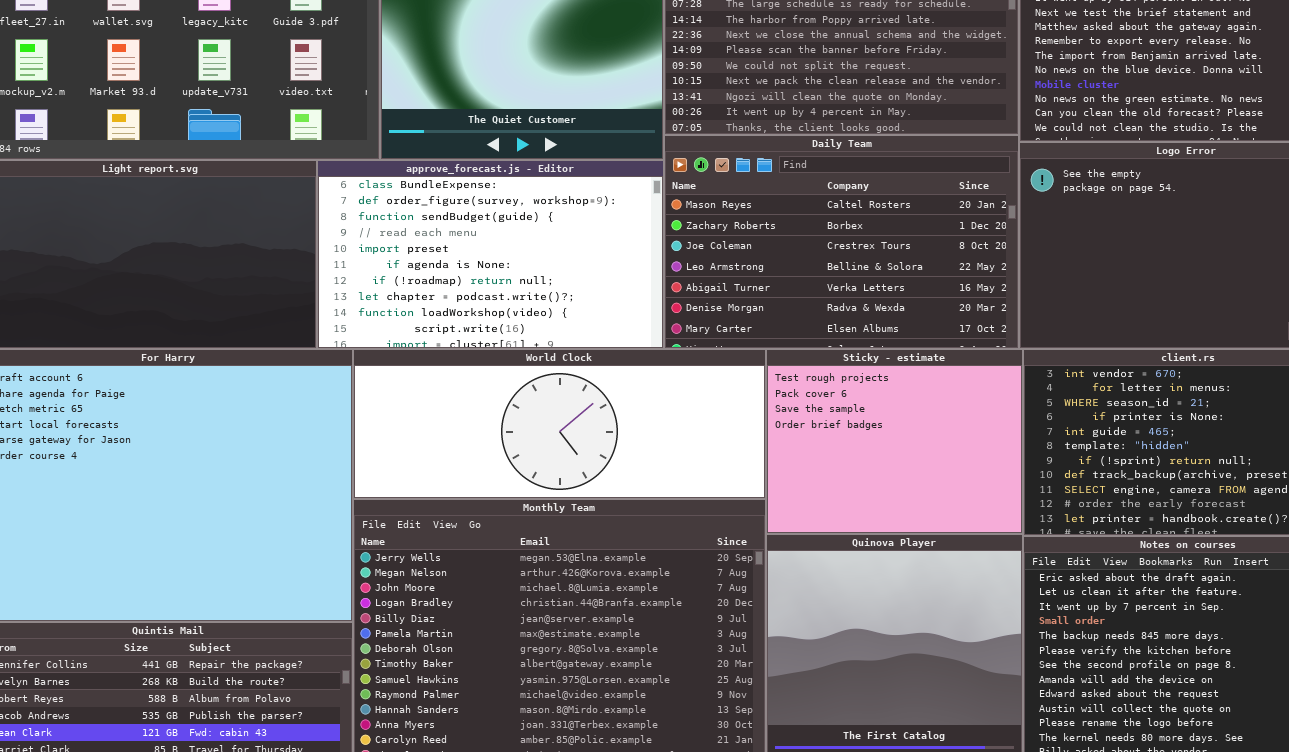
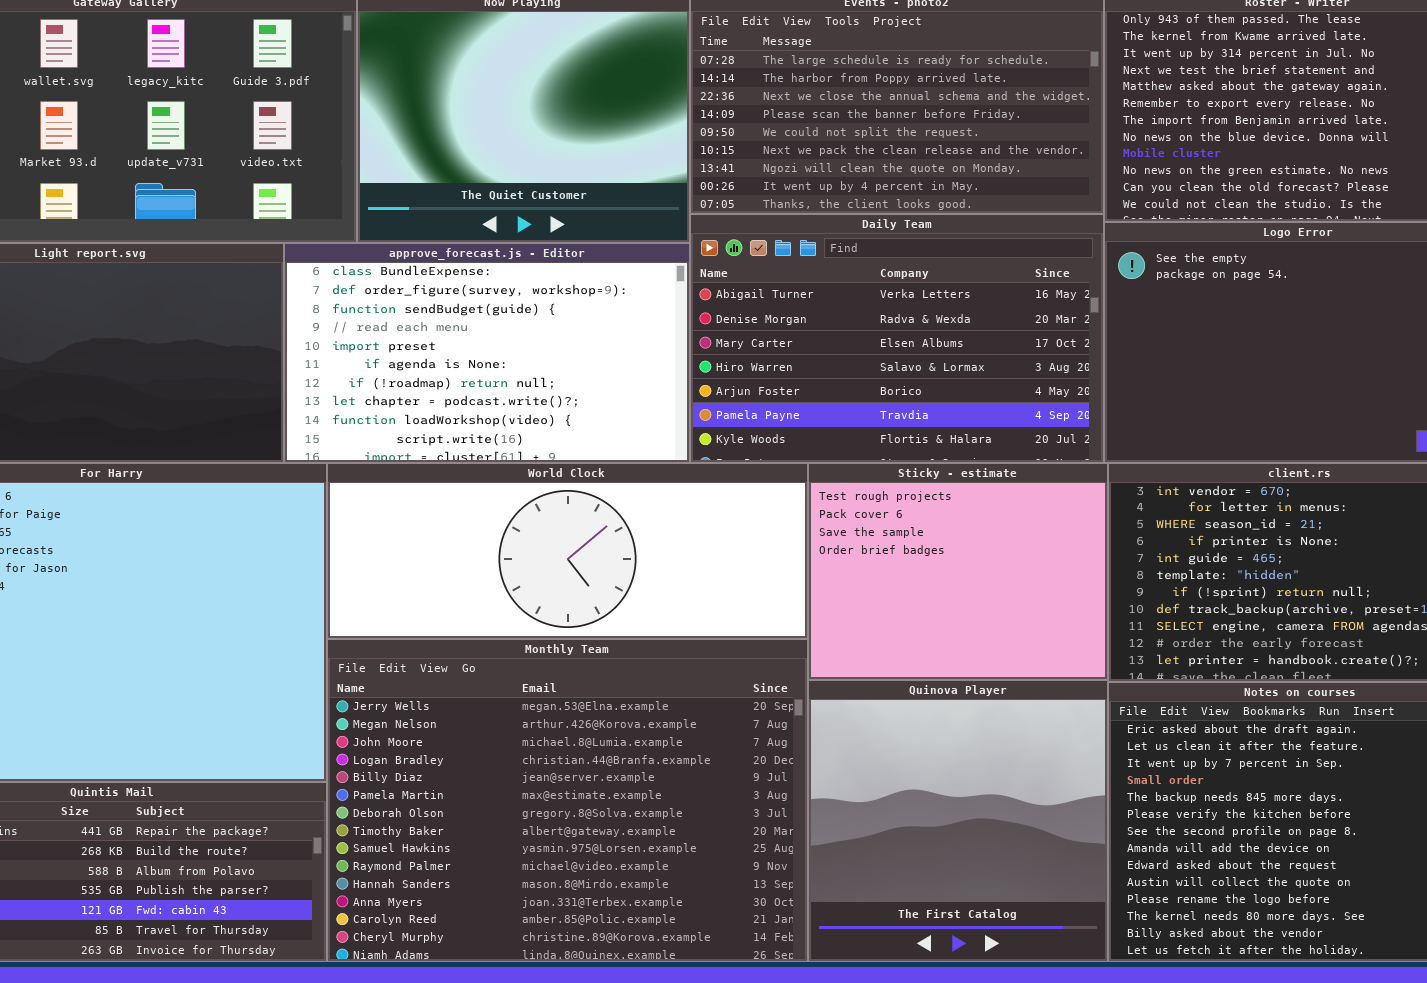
Daily Team: [664,135,1019,349] -> [690,214,1104,463], scrolled down 4 rows

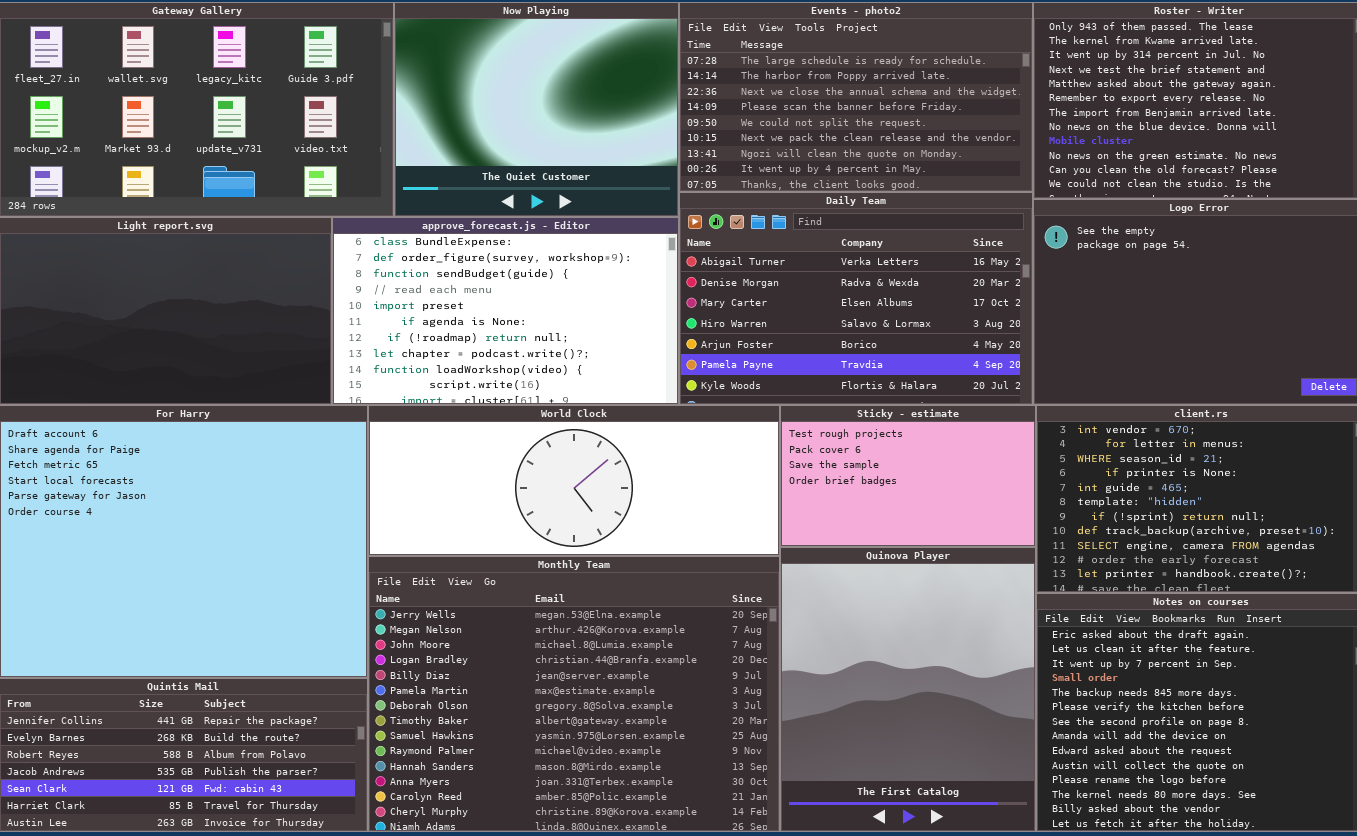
Sticky - estimate: [808,463,1108,680] -> [780,405,1036,547], resized
Quinova Player: [808,680,1108,962] -> [780,547,1036,832], resized

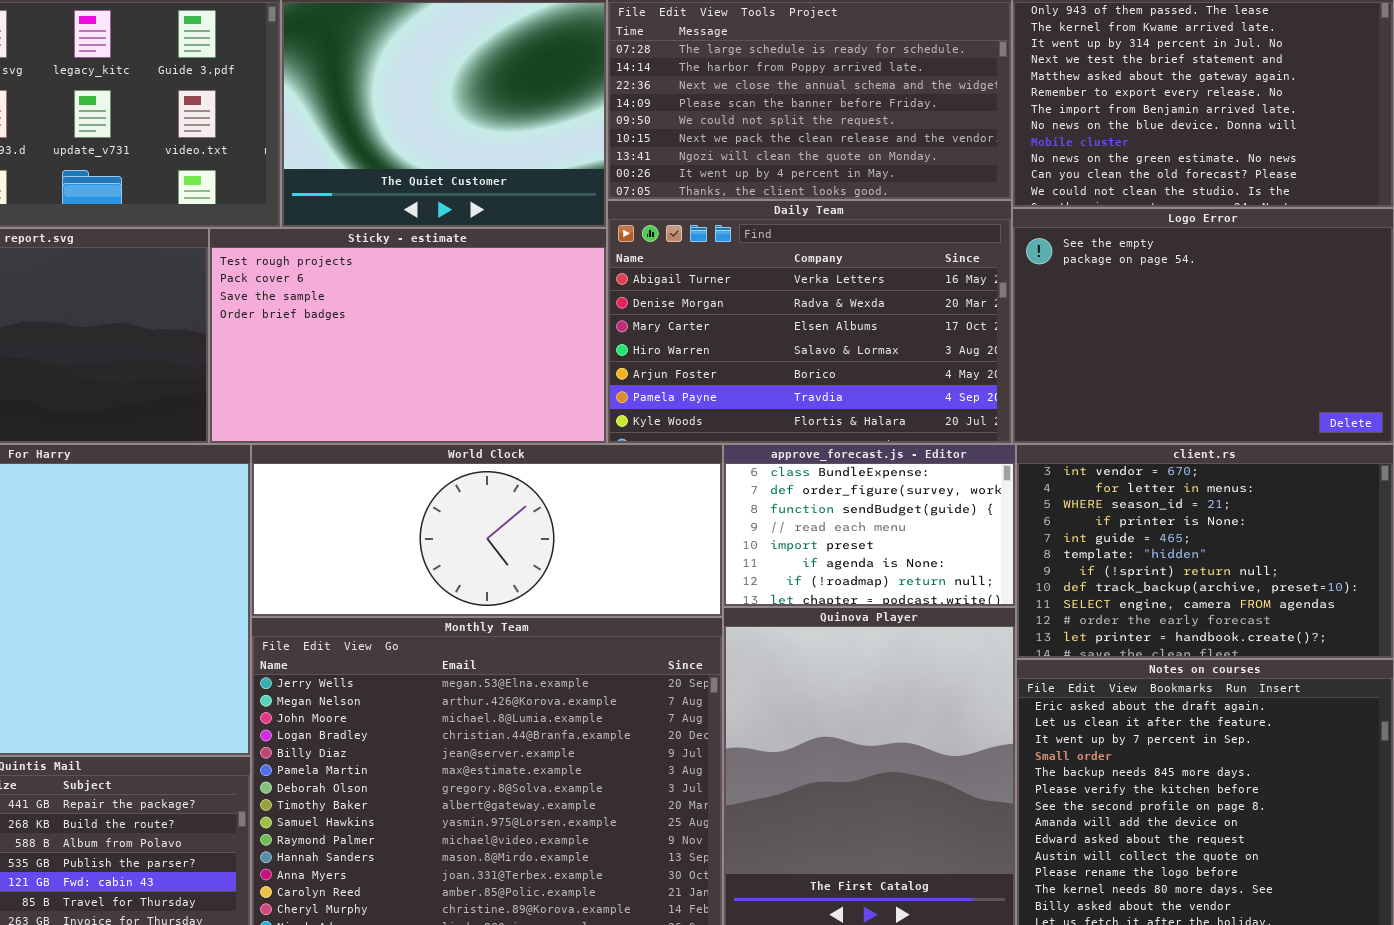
approve_forecast.js - Editor: [332,217,679,405] -> [723,444,1016,607], moved, resized
Sticky - estimate: [780,405,1036,547] -> [209,228,607,444], moved, resized

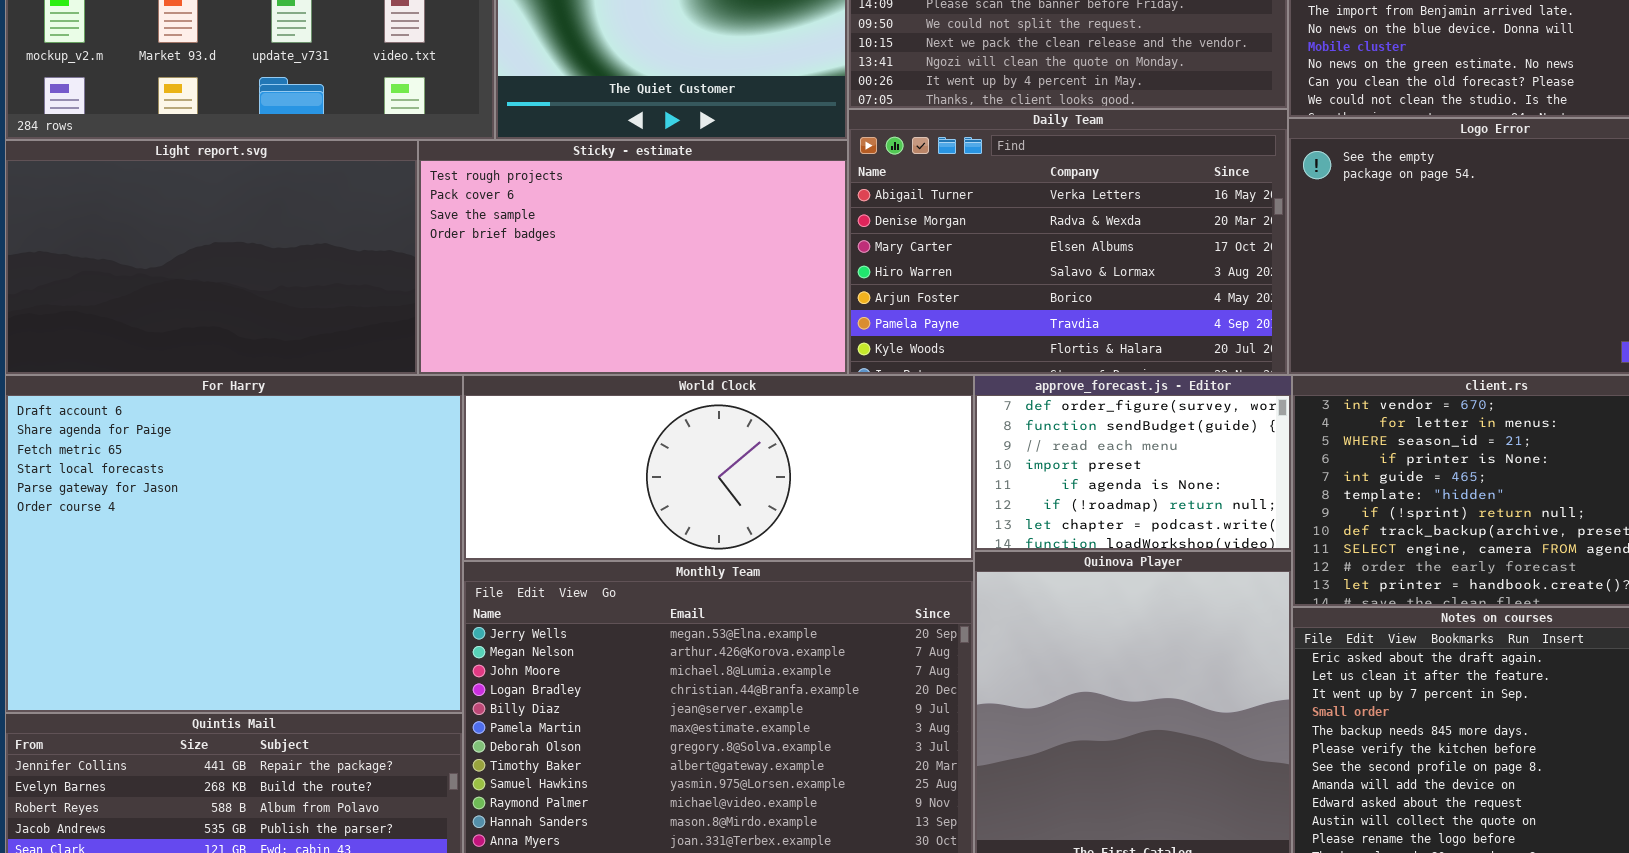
approve_forecast.js - Editor: [723,444,1016,607] -> [974,375,1292,551], scrolled down 1 row

